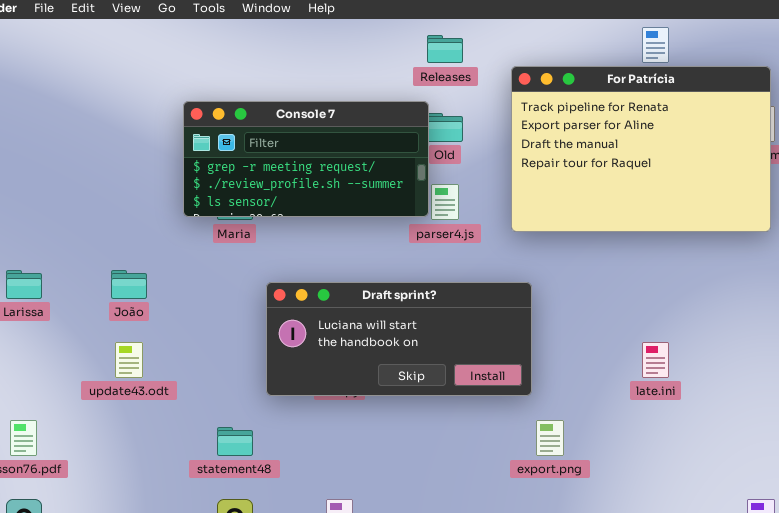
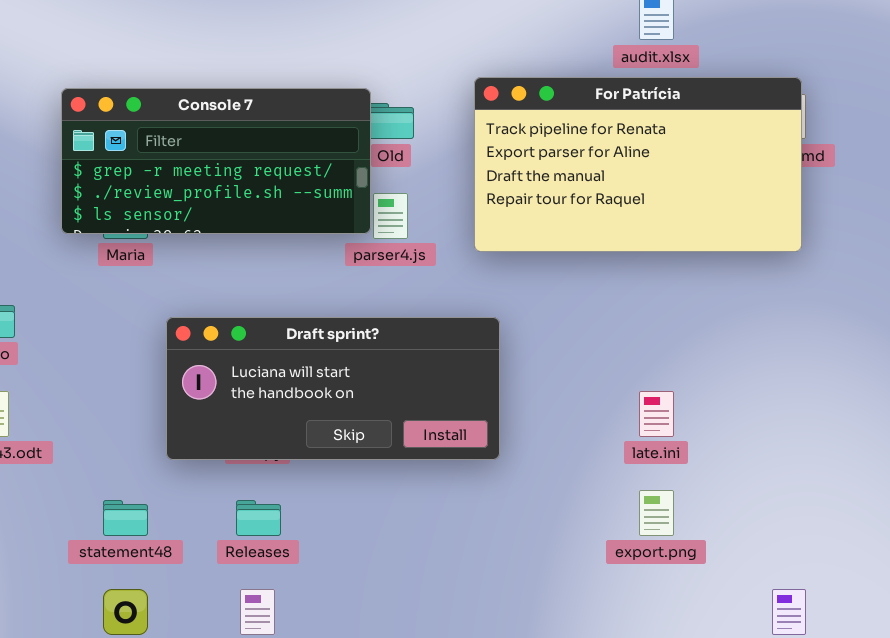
Releases: [427,35,463,63] -> [236,500,281,536], moved
For Patrícia: [511,66,771,232] -> [474,77,802,252], resized
export.png: [536,420,564,456] -> [639,490,674,536], moved

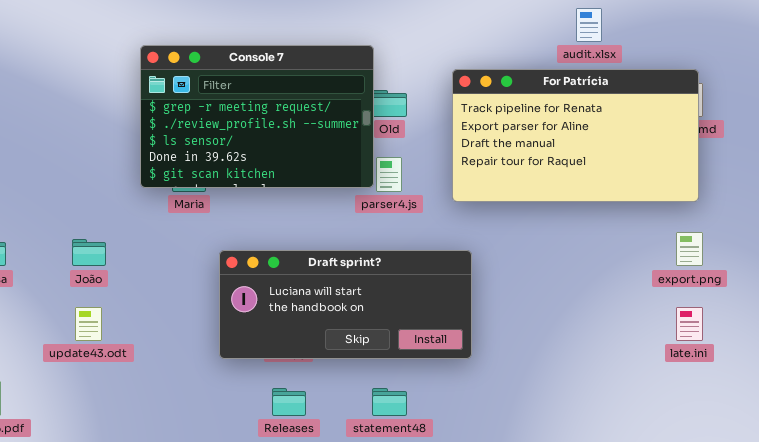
Console 7: [61,88,371,234] -> [140,45,374,188], resized
late.ini: [639,391,674,437] -> [676,307,703,341], moved
export.png: [639,490,674,536] -> [676,232,703,266], moved
statement48: [103,500,148,536] -> [372,388,407,416], moved

